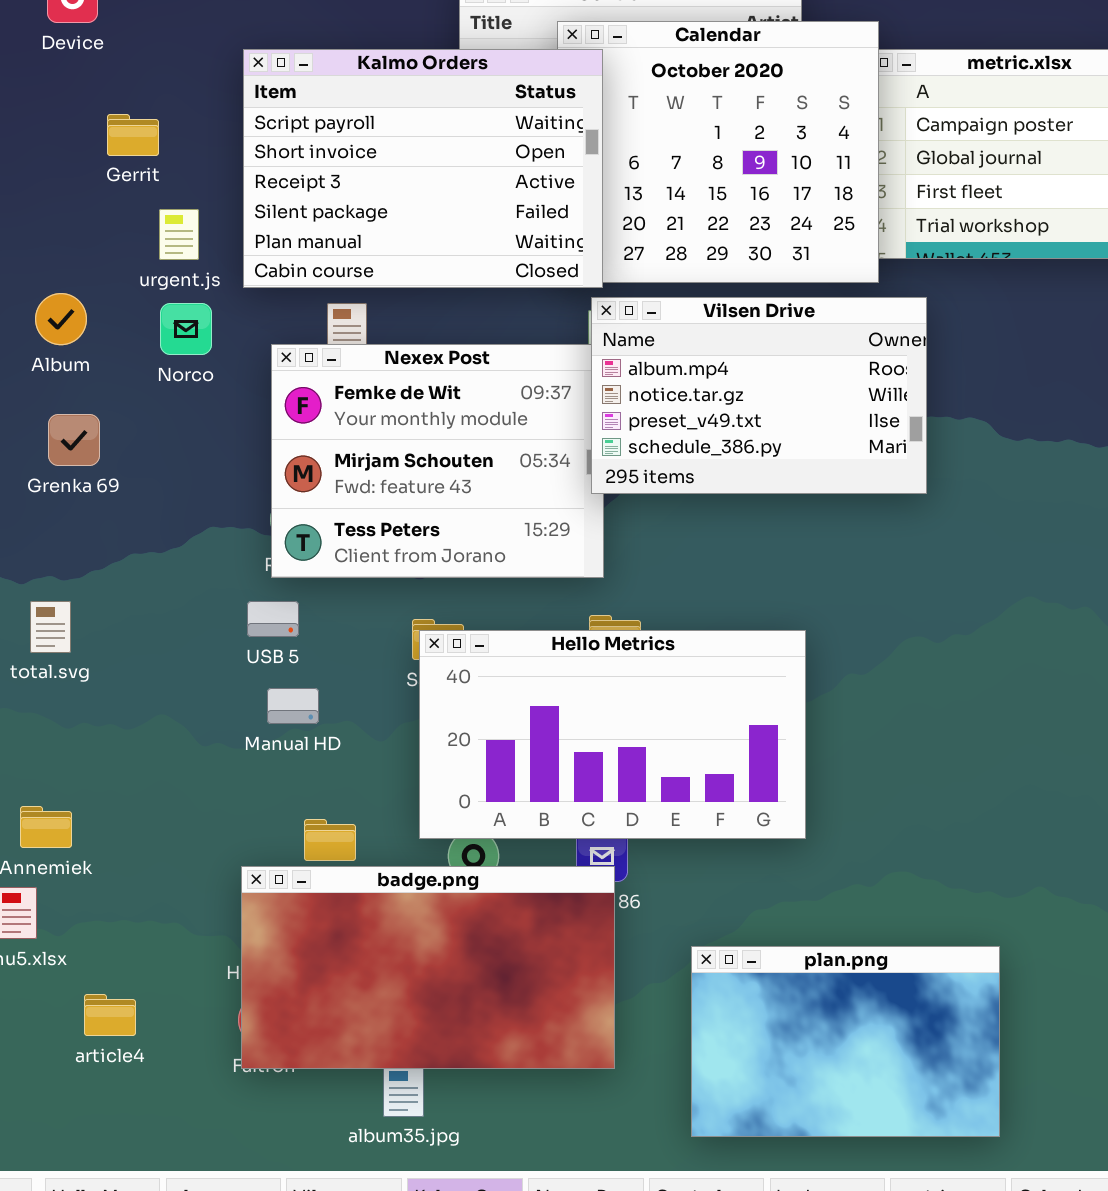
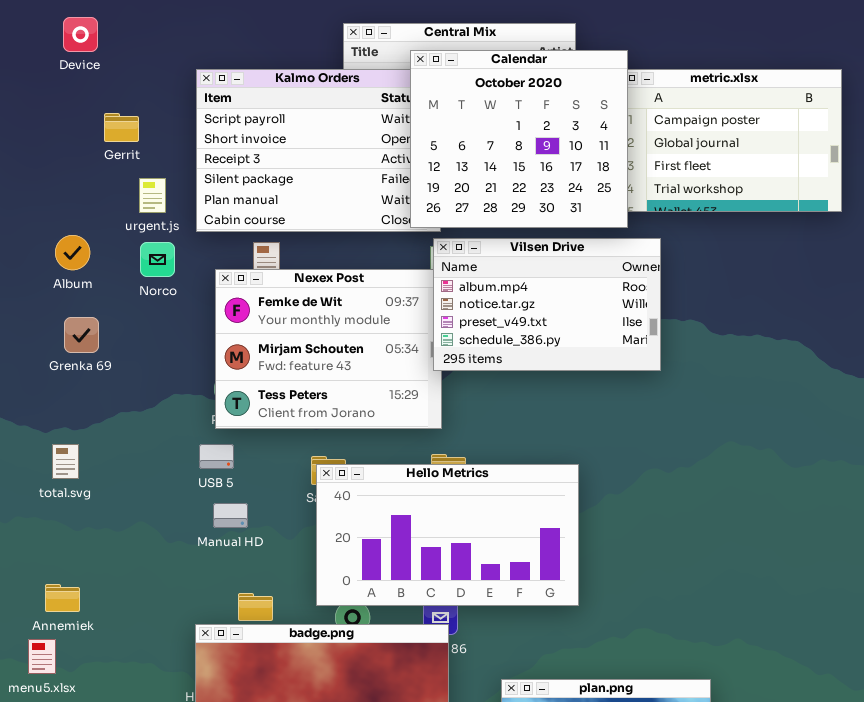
Calendar: [557,21,879,283] -> [410,50,628,228], raised

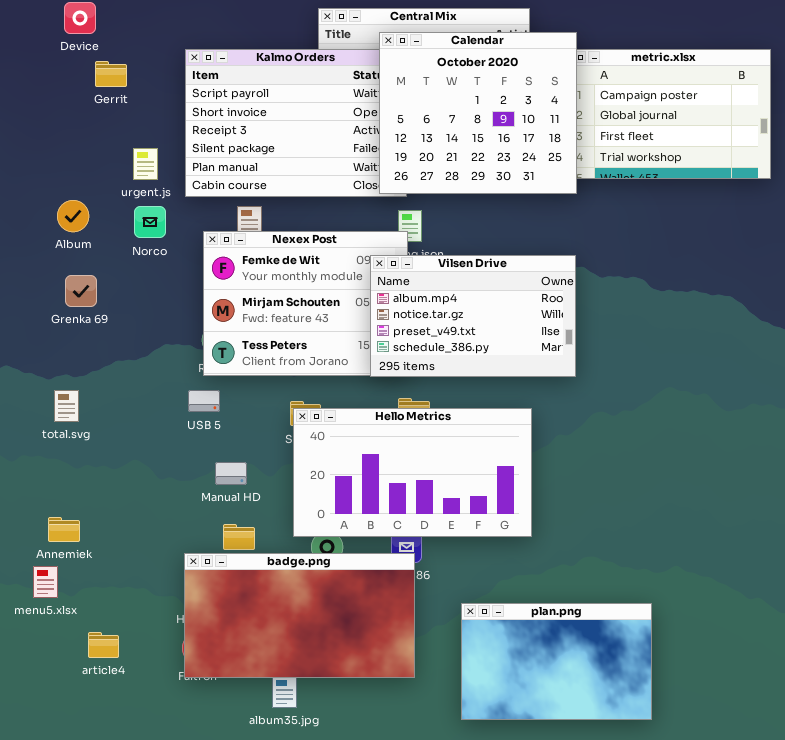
Gerrit: [104,113,139,142] -> [95,61,127,87], moved
Vilsen Drive: [433,238,661,371] -> [370,255,576,377], moved
Manual HD: [213,503,248,528] -> [215,462,247,485], moved

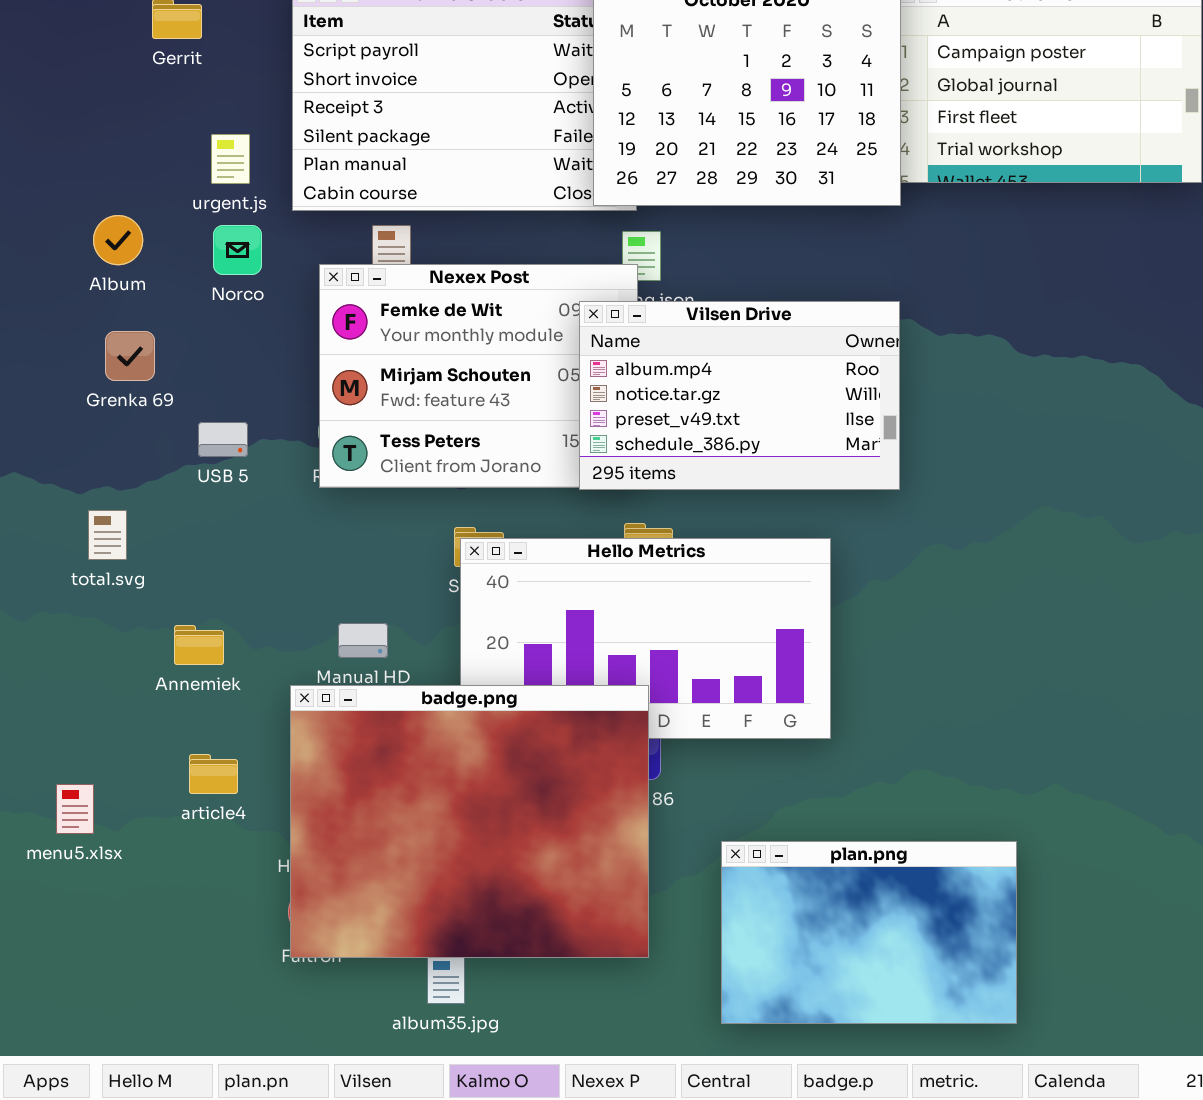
USB 5: [188,390,220,412] -> [198,422,248,457], moved
Annemiek: [48,517,80,542] -> [174,625,224,665], moved
badge.png: [184,553,415,678] -> [290,685,649,958], resized
article4: [88,632,119,658] -> [189,754,238,794], moved

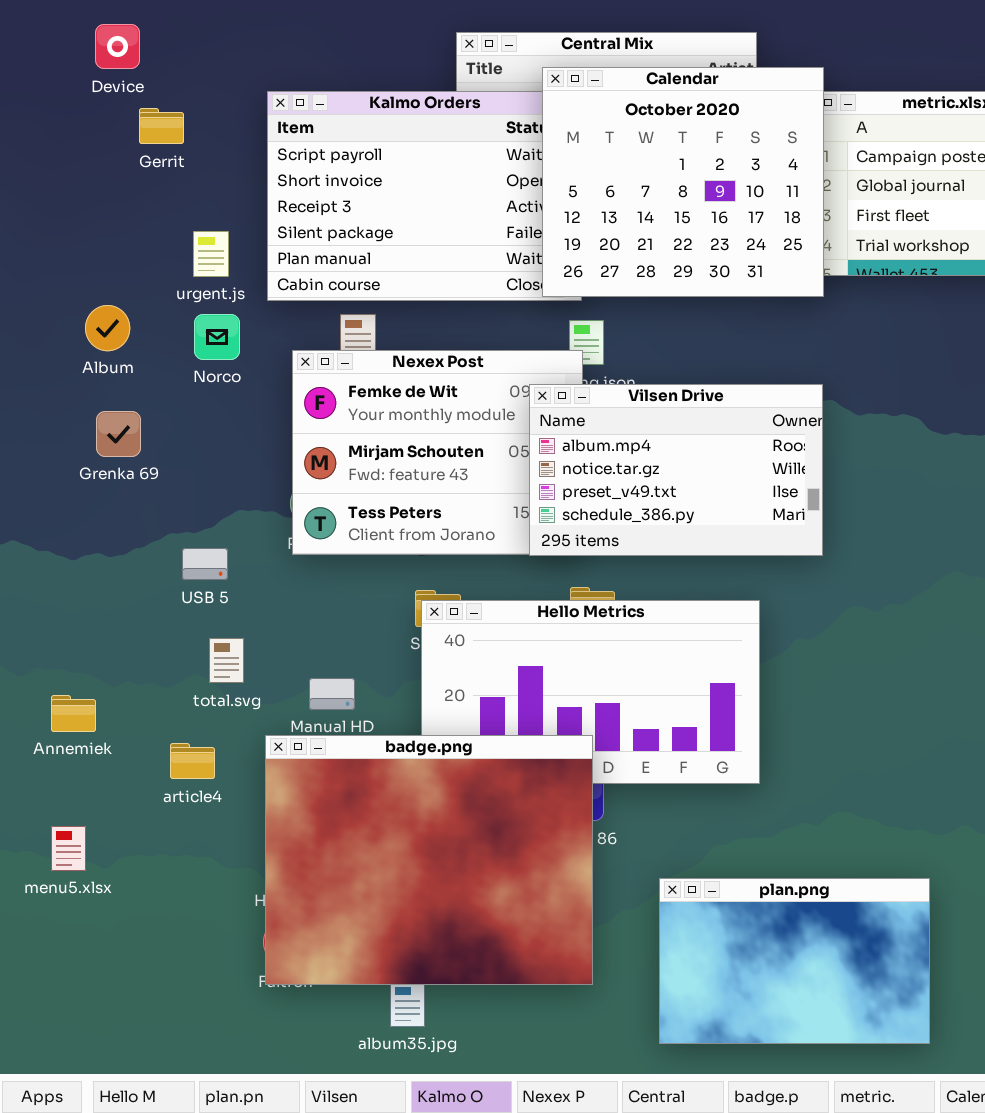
USB 5: [198,422,248,457] -> [182,548,228,580], moved
total.svg: [88,510,127,560] -> [209,638,244,683], moved
Annemiek: [174,625,224,665] -> [51,695,96,732], moved
article4: [189,754,238,794] -> [170,743,215,779], moved

